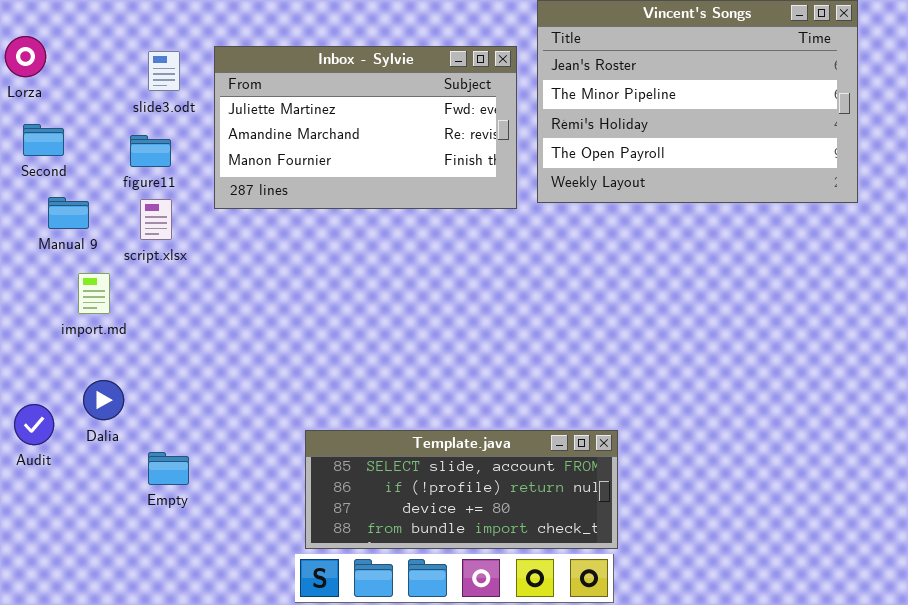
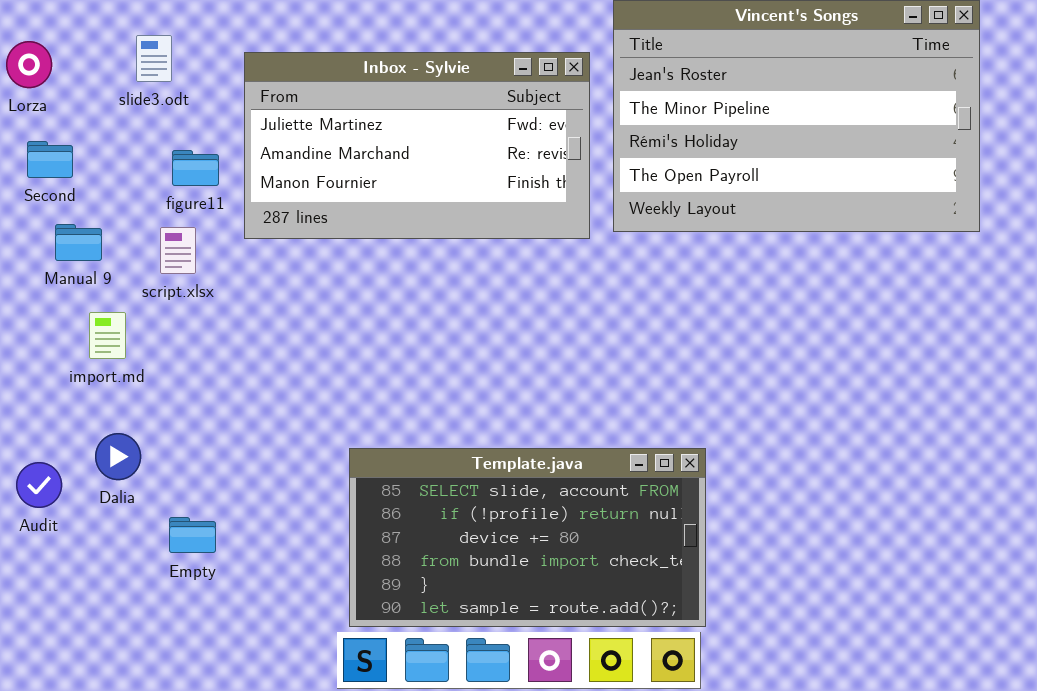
slide3.odt: [148,51,180,91] -> [136,35,172,82], moved
figure11: [130,135,171,167] -> [172,150,219,186], moved
Template.java: [305,430,618,549] -> [349,448,706,627], resized

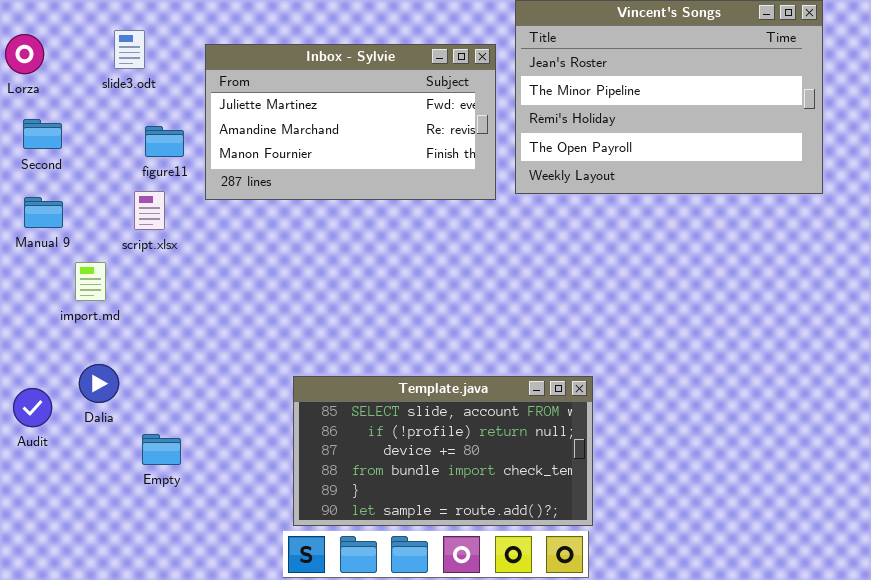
Manual 9: [55,224,102,261] -> [24,197,63,228], moved

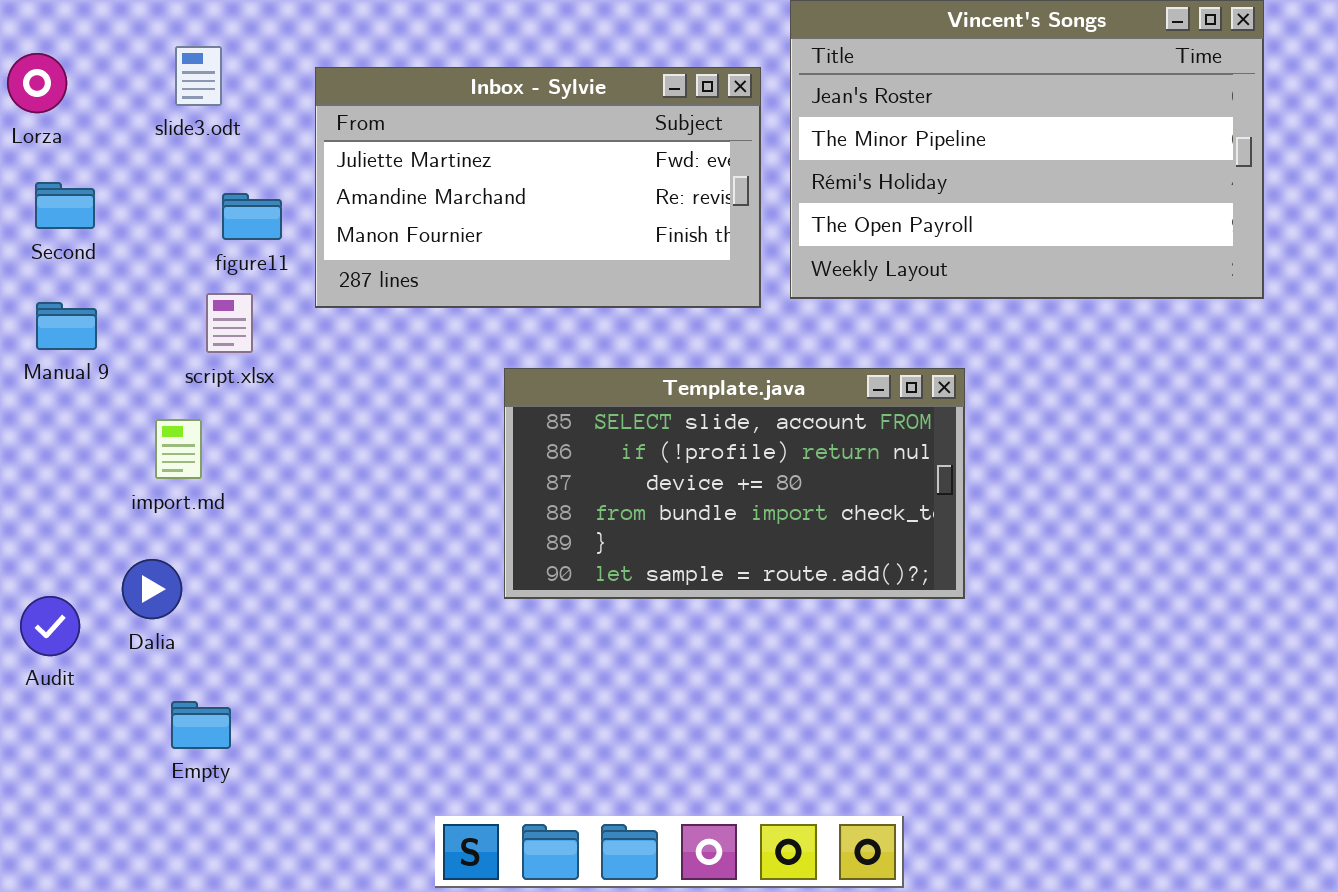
import.md: [75,262,106,301] -> [155,419,202,479], moved
Template.java: [293,376,593,526] -> [504,368,965,599], moved
Empty: [142,434,181,465] -> [171,701,231,749], moved

